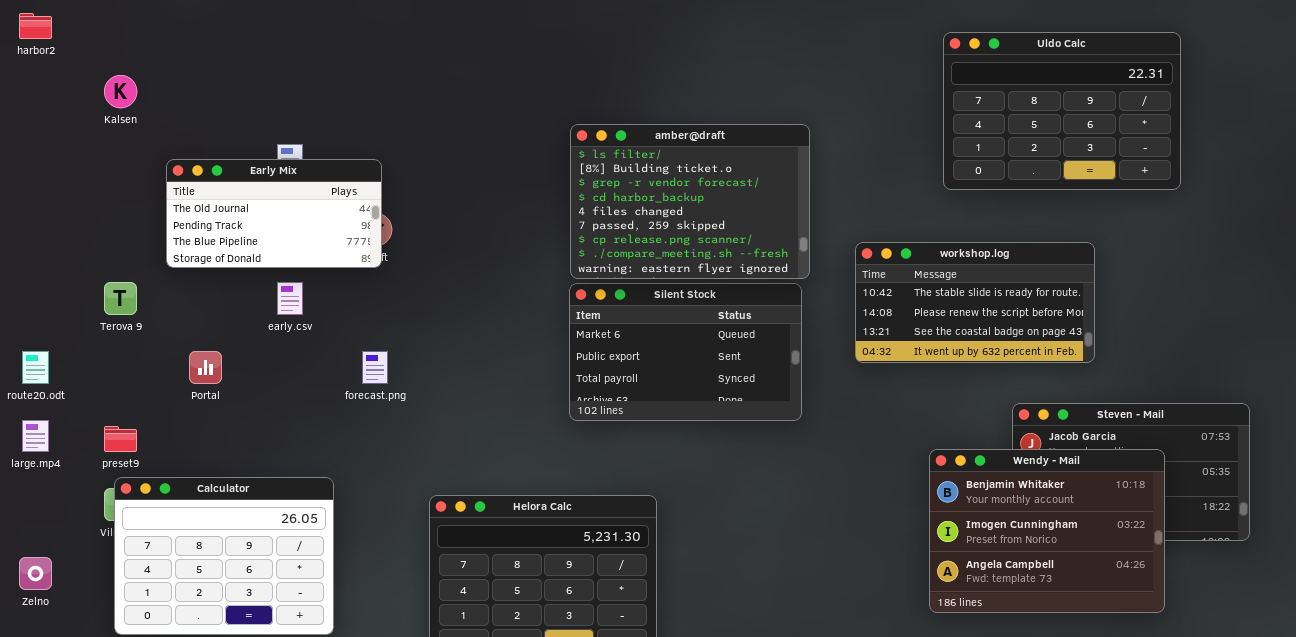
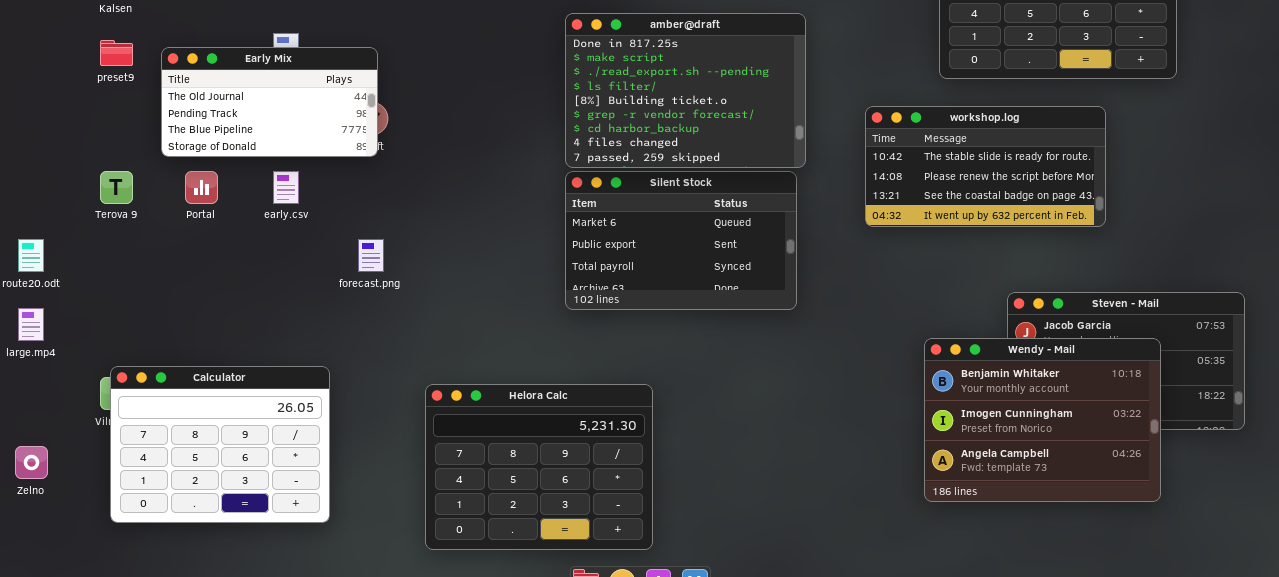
amber@draft: [570,124,810,279] -> [565,13,806,168], scrolled up 3 rows
workshop.log: [855,242,1095,363] -> [865,106,1106,227], moved
Portal: [189,351,222,384] -> [185,171,218,204], moved
preset9: [104,426,137,452] -> [100,40,133,66], moved

